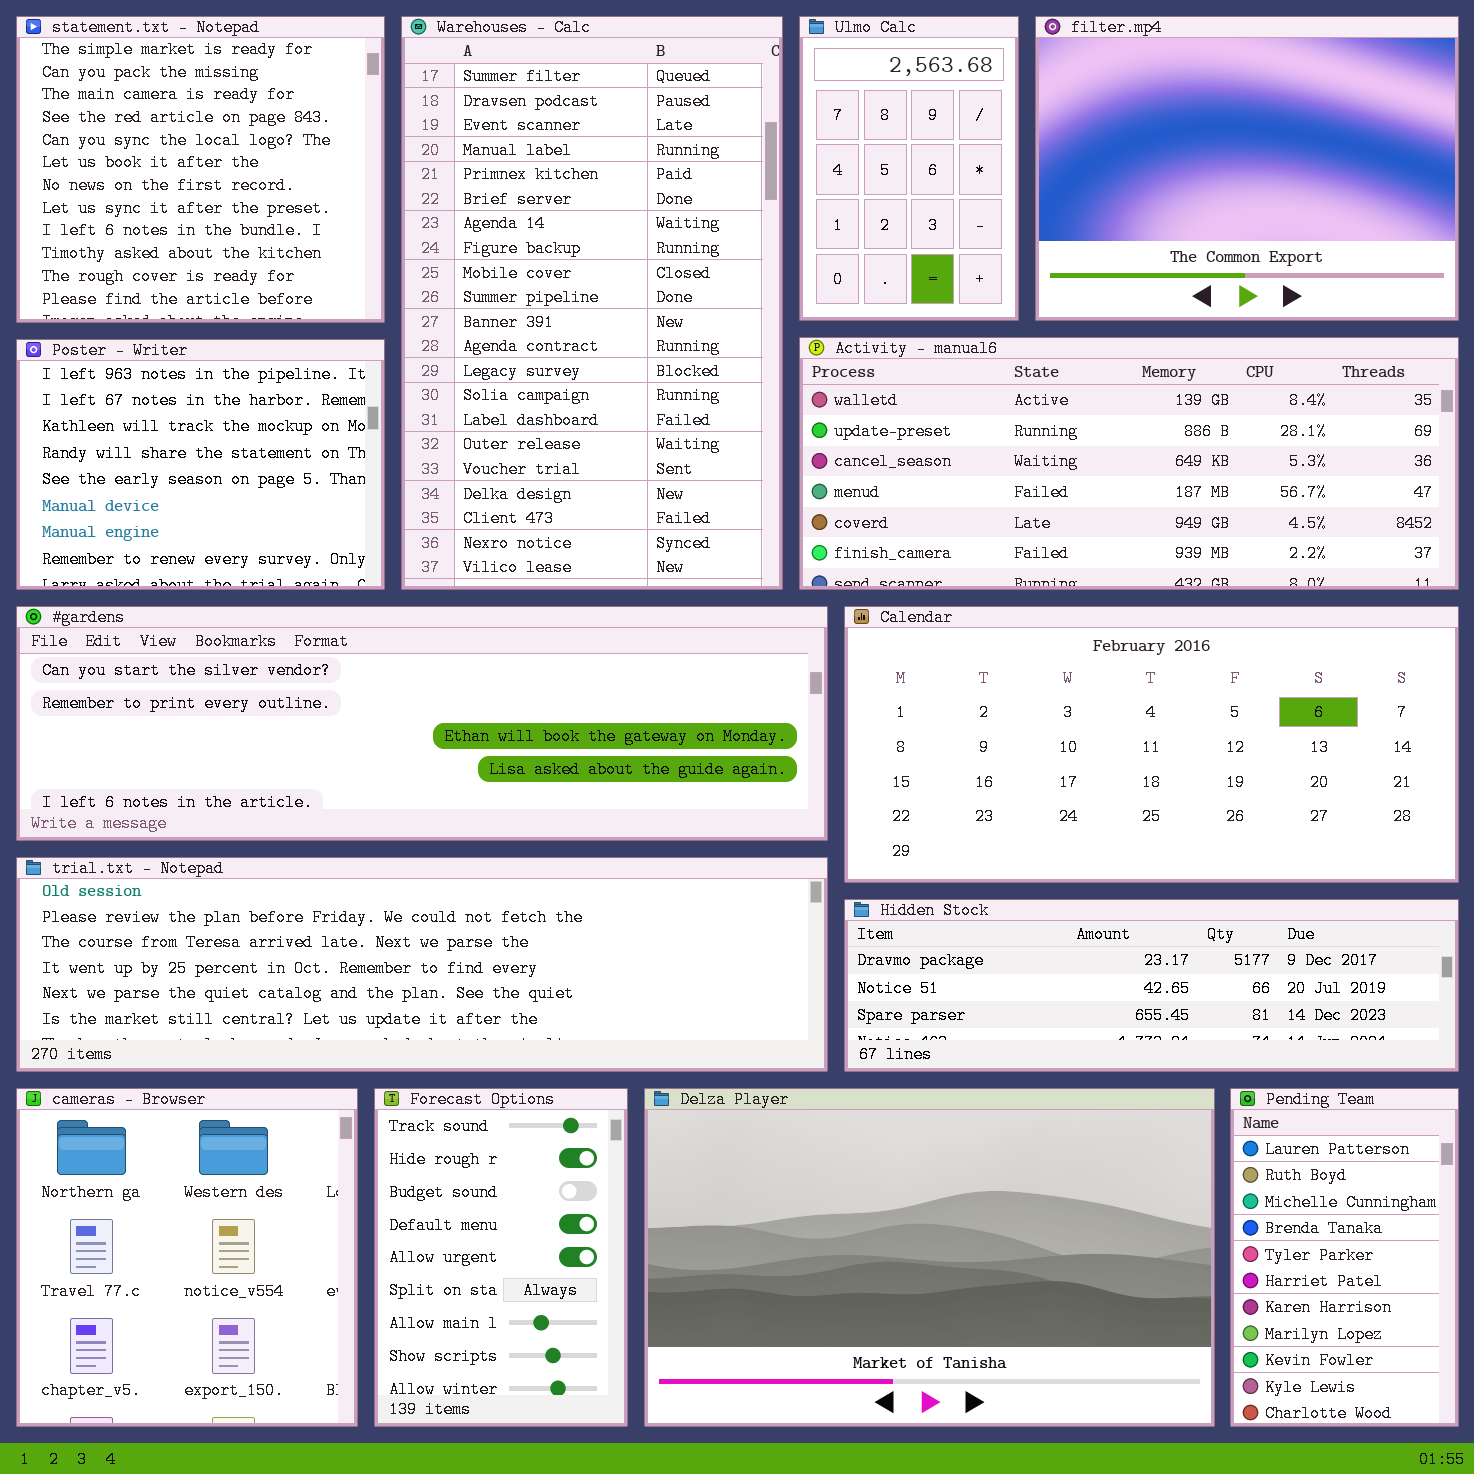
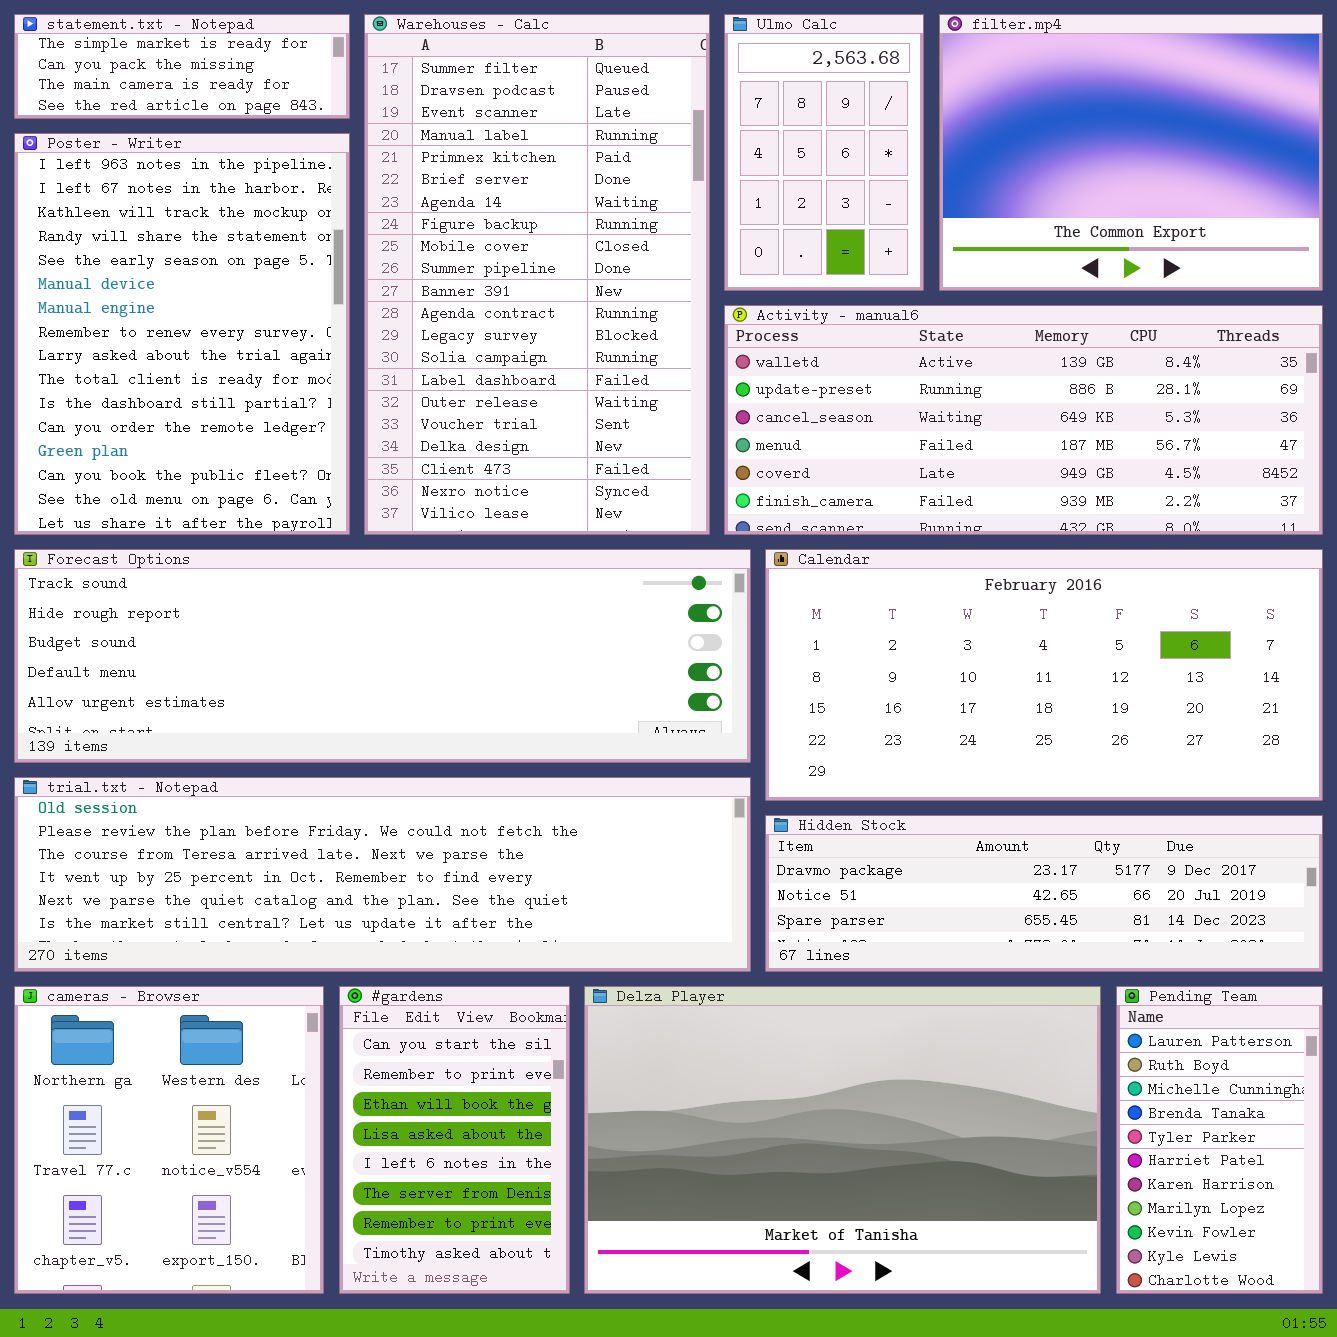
statement.txt - Notepad: [16,16,385,323] -> [14,14,350,119], resized
Poster - Writer: [16,339,385,590] -> [14,133,350,535], resized
#gardens: [16,606,828,841] -> [339,986,570,1294], moved, resized
Forecast Options: [374,1088,628,1427] -> [14,549,751,763], moved, resized

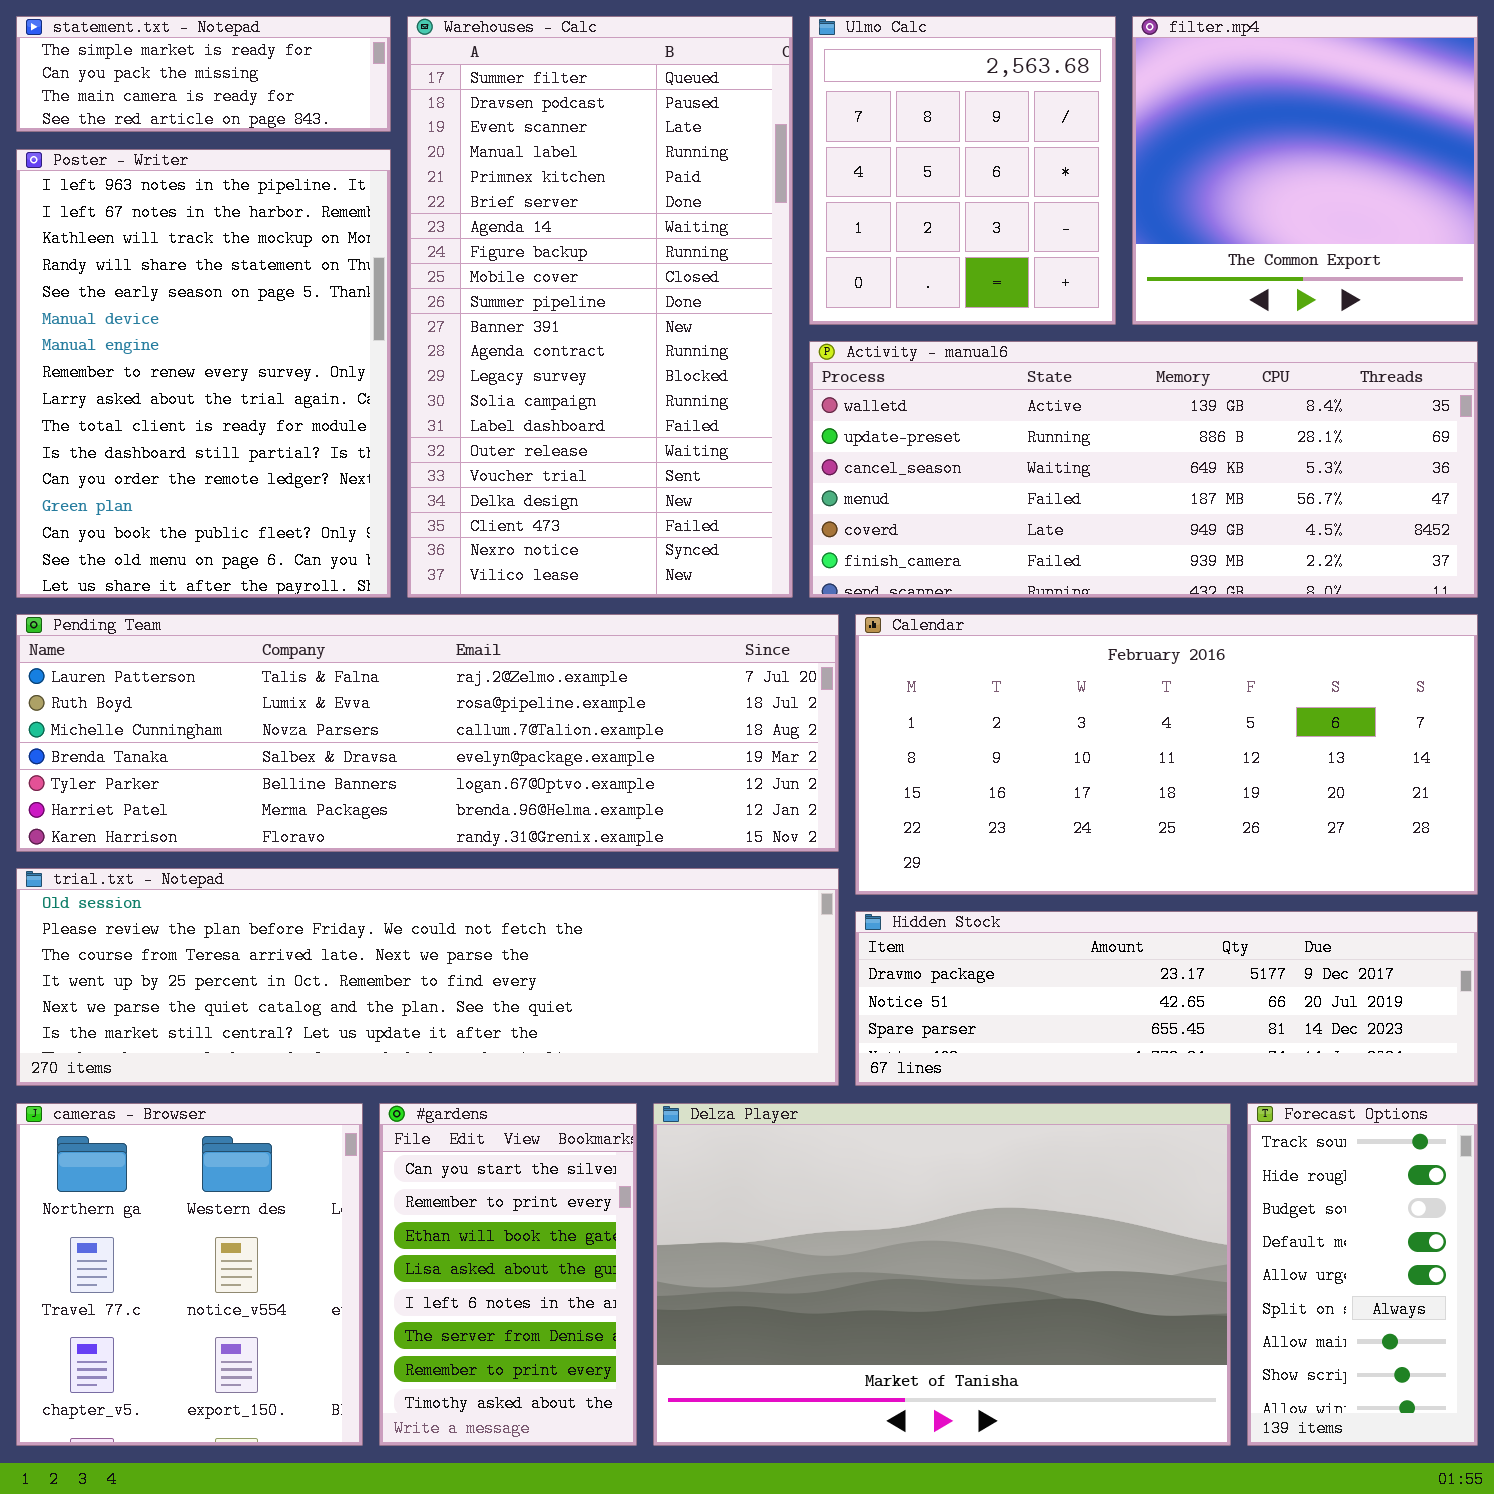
Ulmo Calc: [724,14,924,291] -> [809,16,1116,325], resized
filter.mp4: [939,14,1323,291] -> [1132,16,1478,325], resized
Forecast Options: [14,549,751,763] -> [1247,1103,1478,1446], moved, resized
Pending Team: [1116,986,1323,1294] -> [16,614,839,852], moved, resized

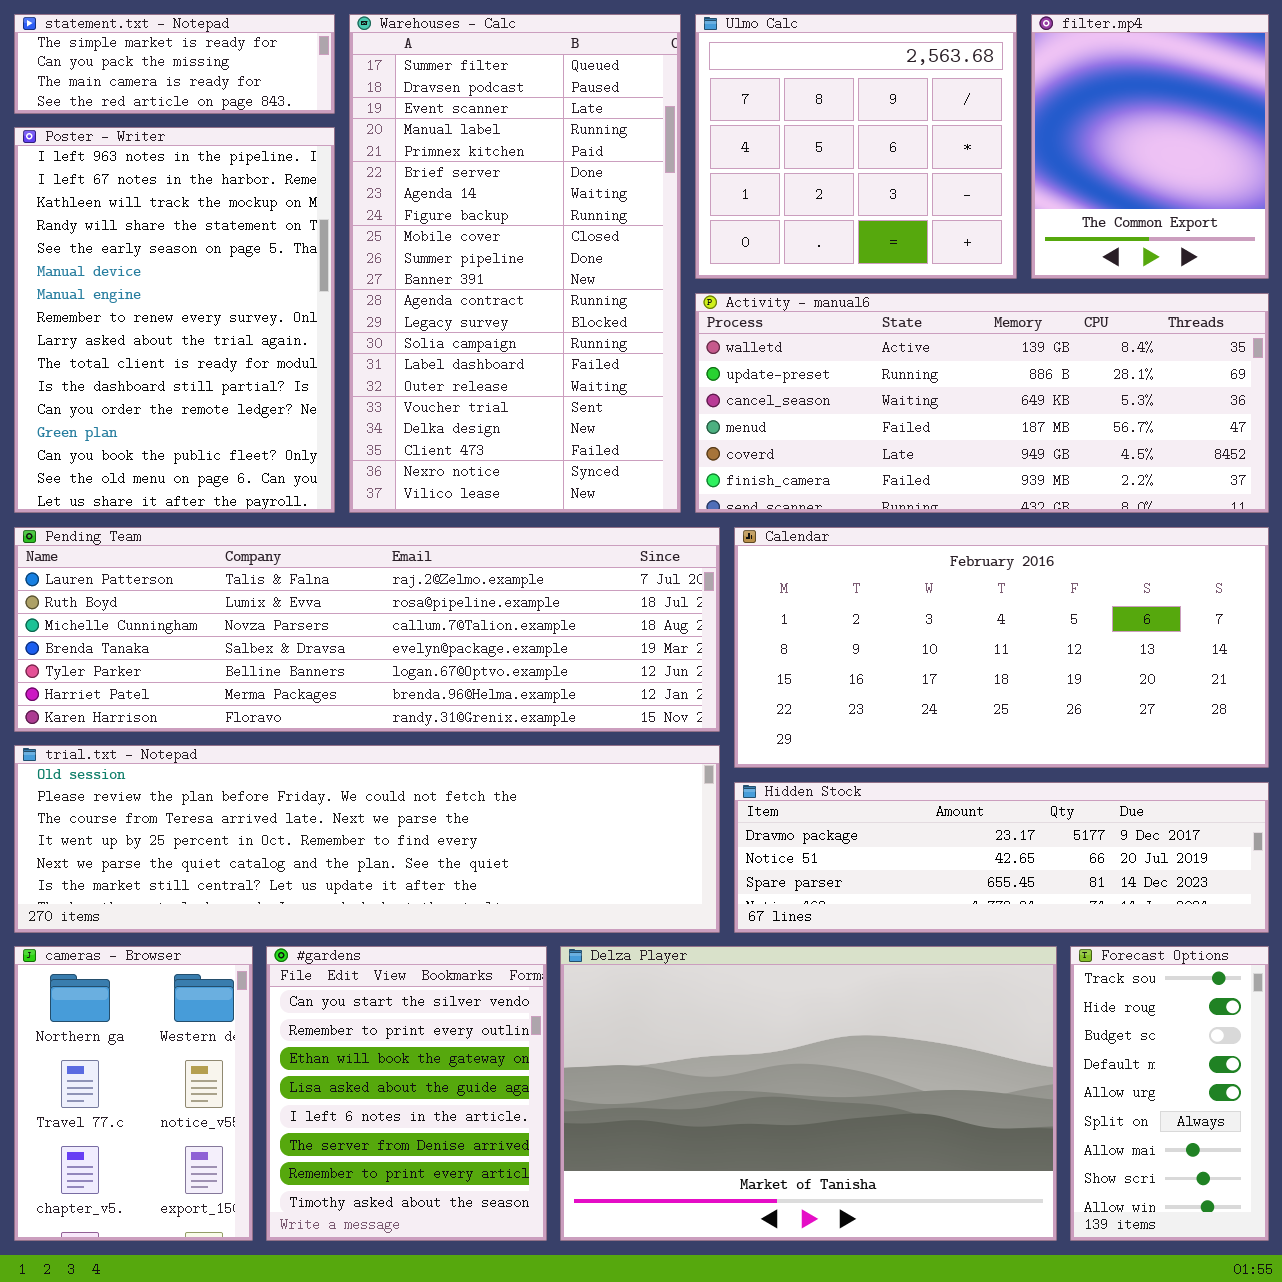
Ulmo Calc: [809,16,1116,325] -> [695,14,1017,279], resized
filter.mp4: [1132,16,1478,325] -> [1031,14,1269,279], resized
cameras - Browser: [16,1103,363,1446] -> [14,946,253,1241], resized
#gardens: [379,1103,637,1446] -> [266,946,547,1241], resized

